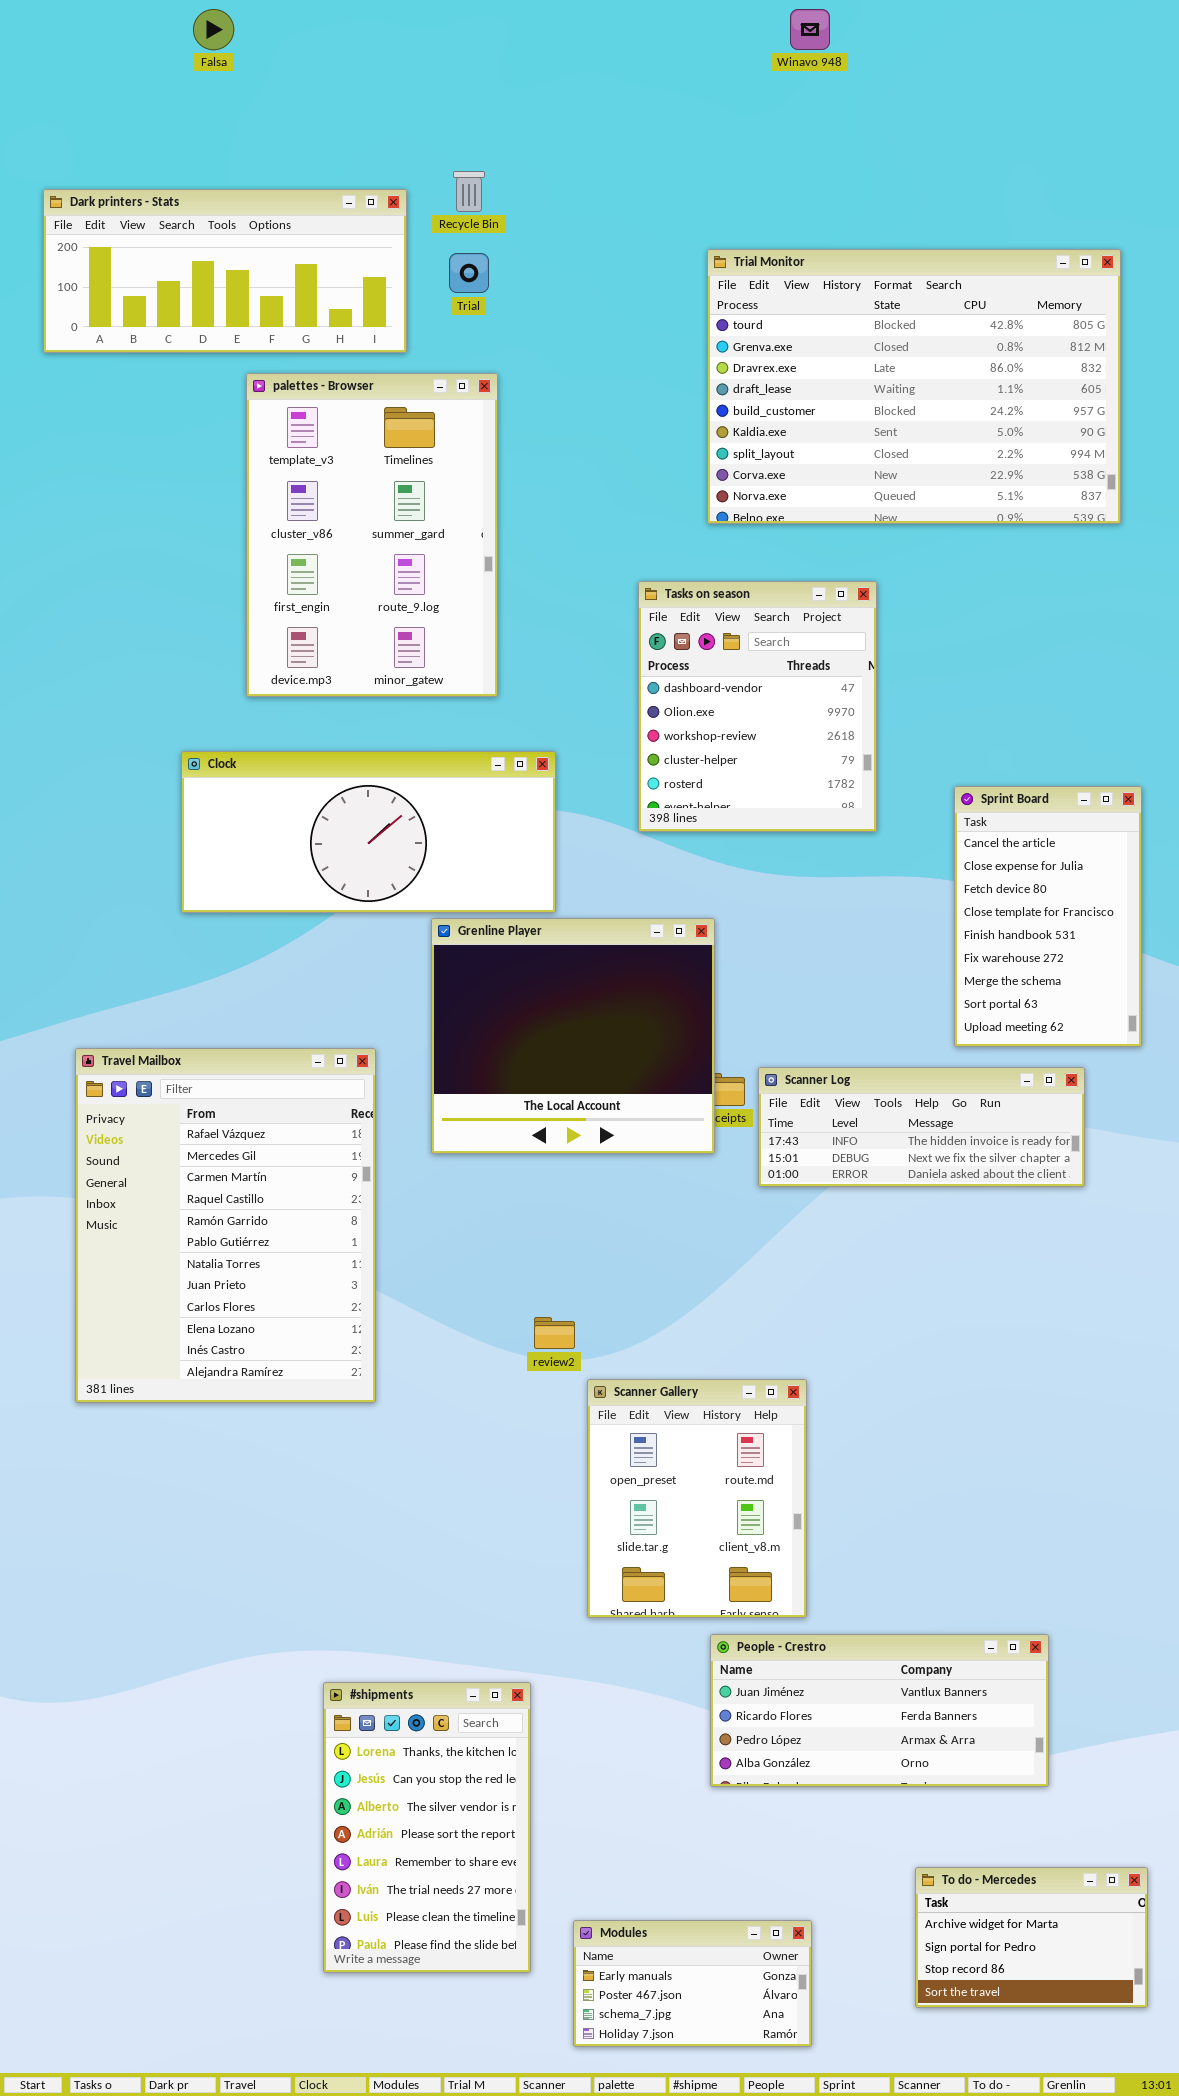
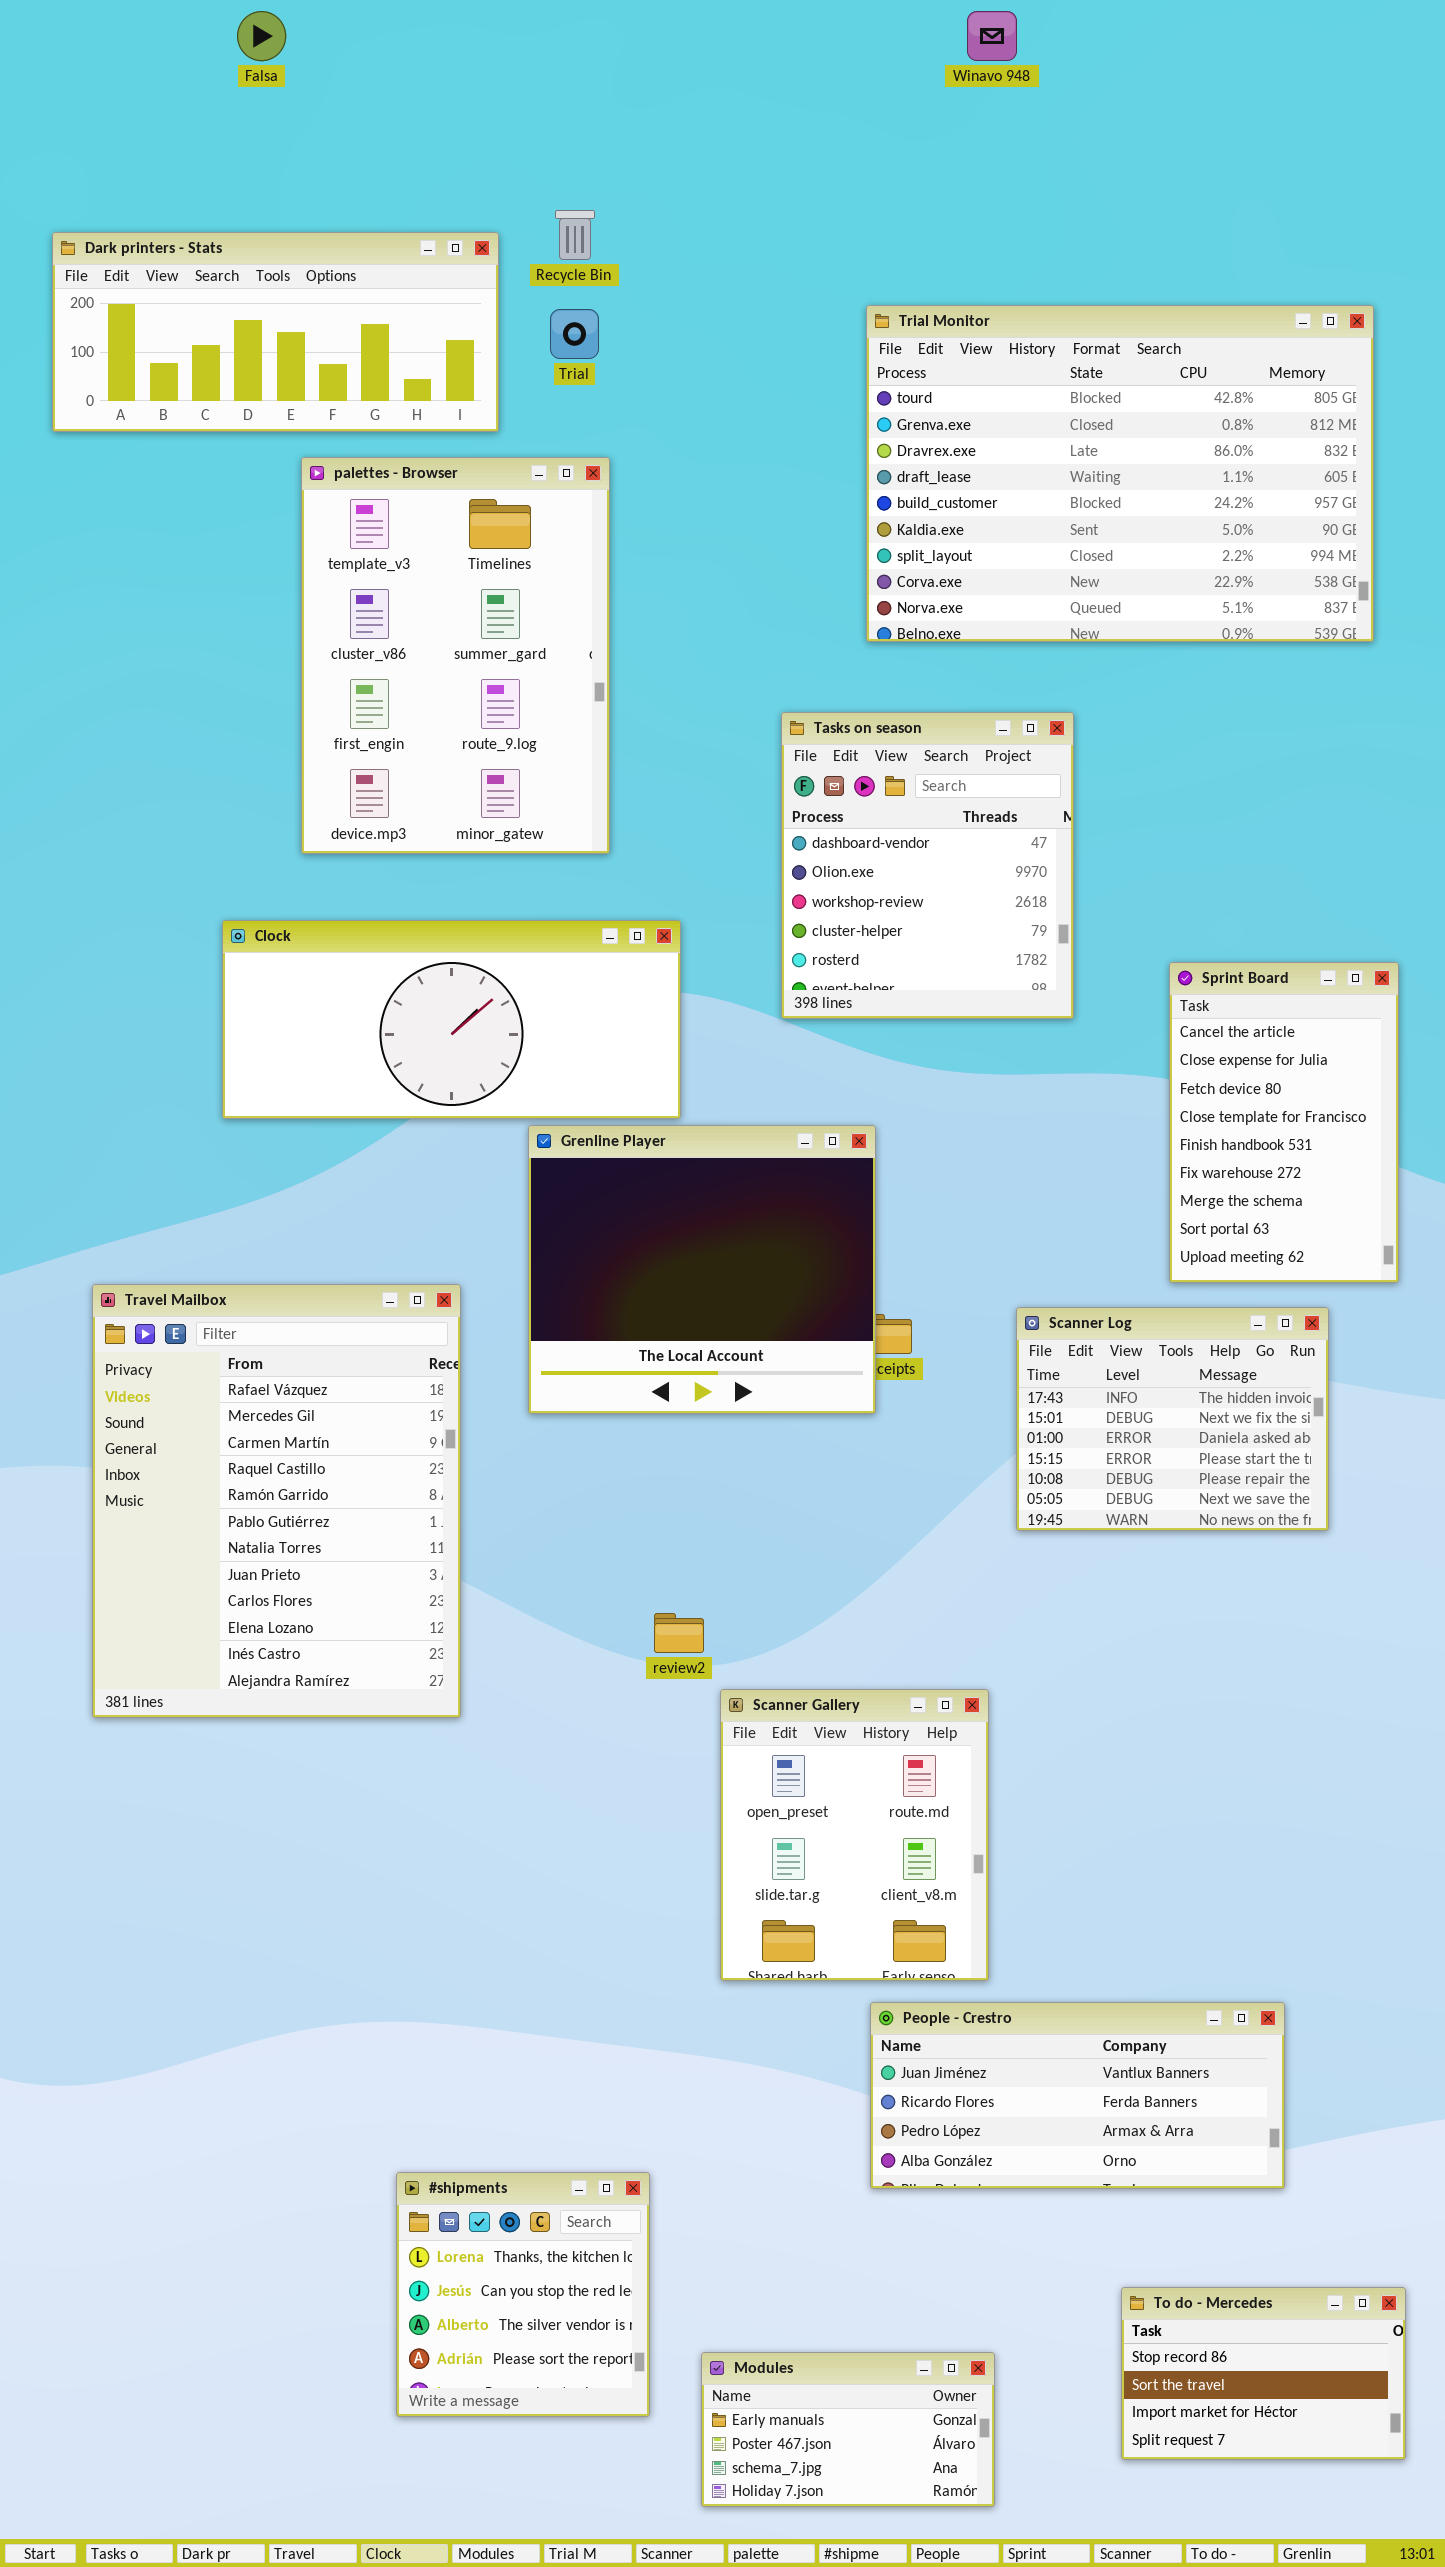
Scanner Log: [758,1067,1085,1187] -> [1016,1307,1329,1531], resized
#shipments: [323,1682,531,1973] -> [396,2172,650,2417], resized
To do - Mercedes: [915,1867,1148,2008] -> [1121,2287,1406,2460], scrolled down 2 rows

